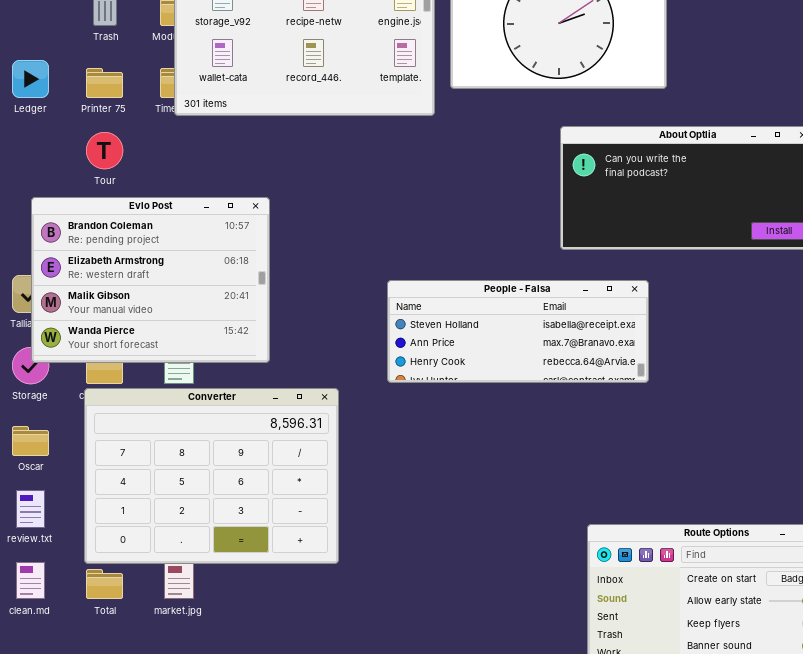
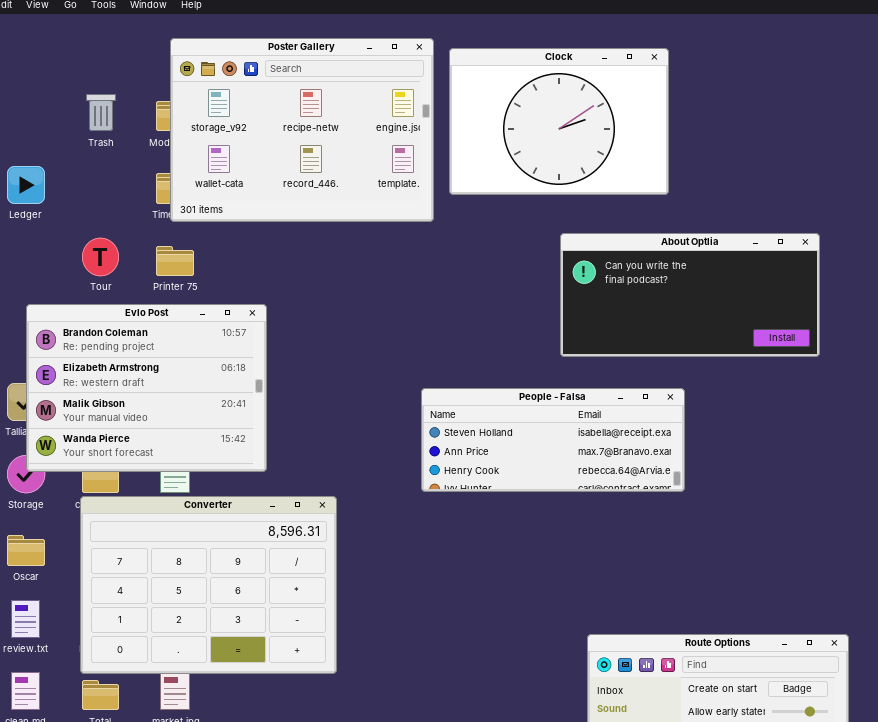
Printer 75: [86,68,123,98] -> [156,246,194,276], moved
People - Falsa: [387,280,649,383] -> [421,388,685,492], moved

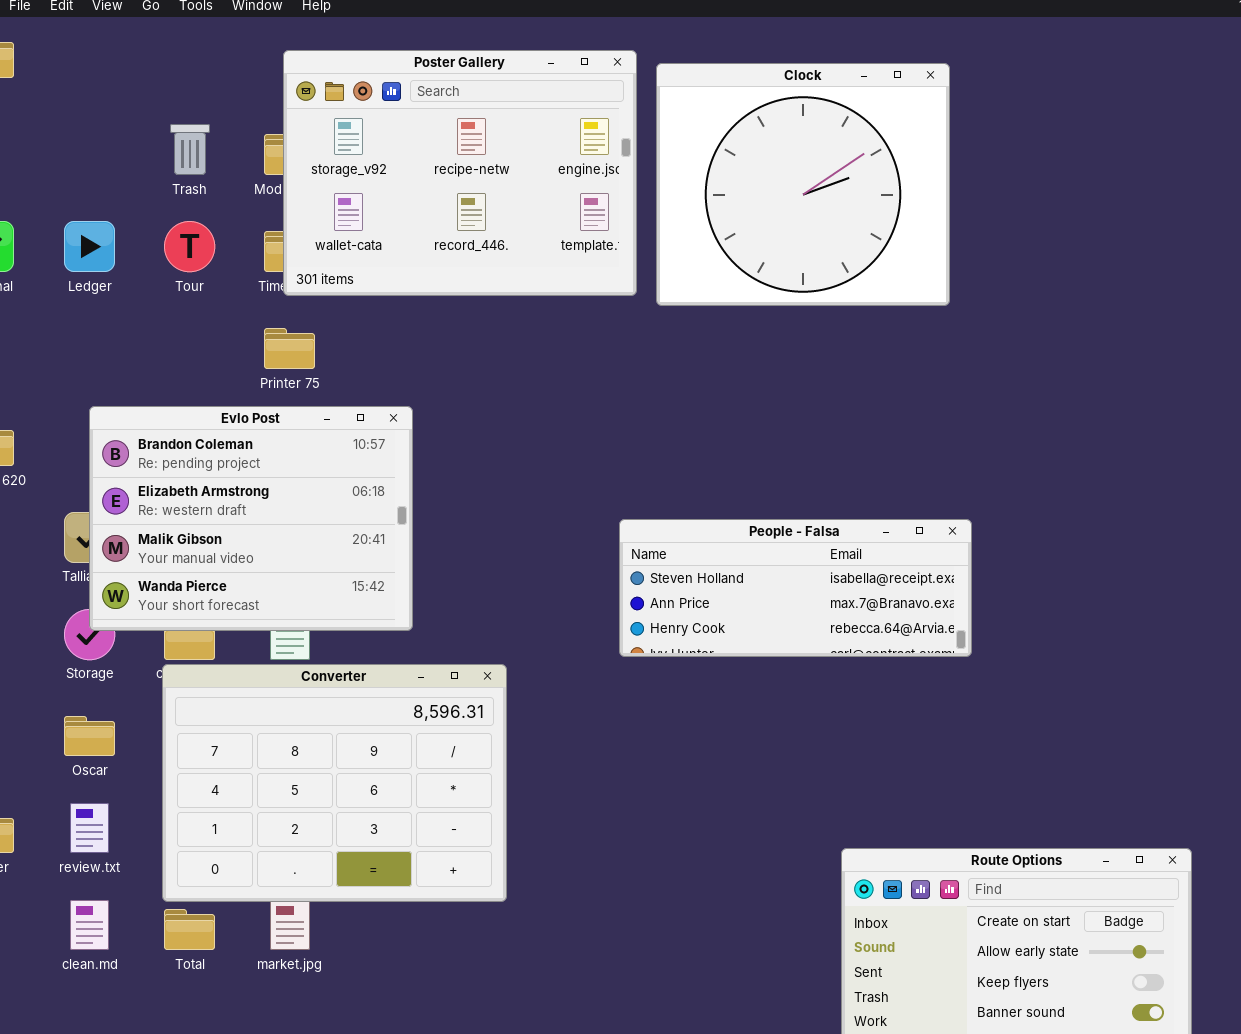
Clock: [449,48,669,195] -> [656,63,950,306], resized
About Optlia: [560,233,820,357] -> none, closed
Tour: [82,238,119,276] -> [164,221,215,272], moved

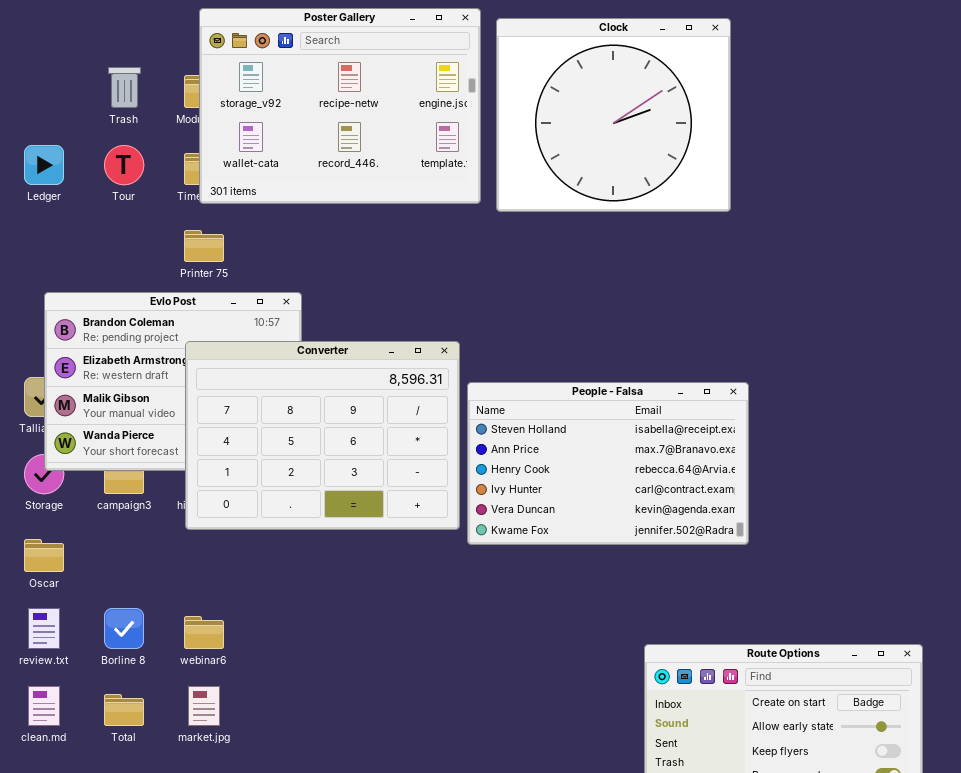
People - Falsa: [619,519,972,657] -> [467,382,749,545], resized
Converter: [162,664,507,902] -> [185,341,460,530], moved

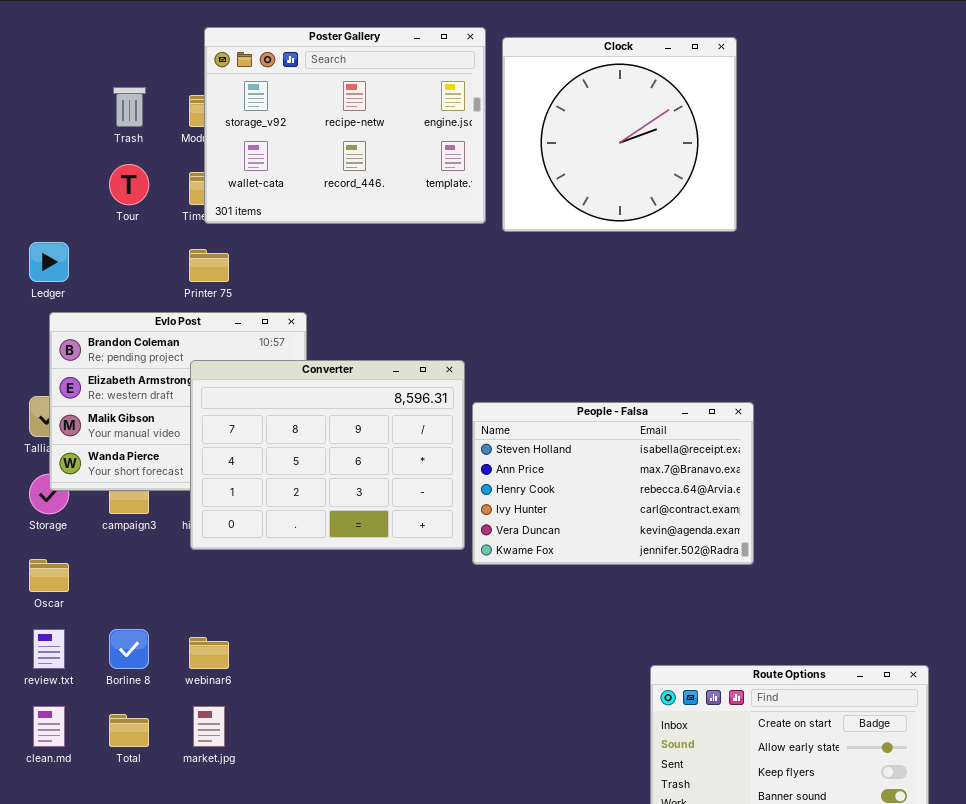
Ledger: [24,145,64,185] -> [29,242,69,282], moved

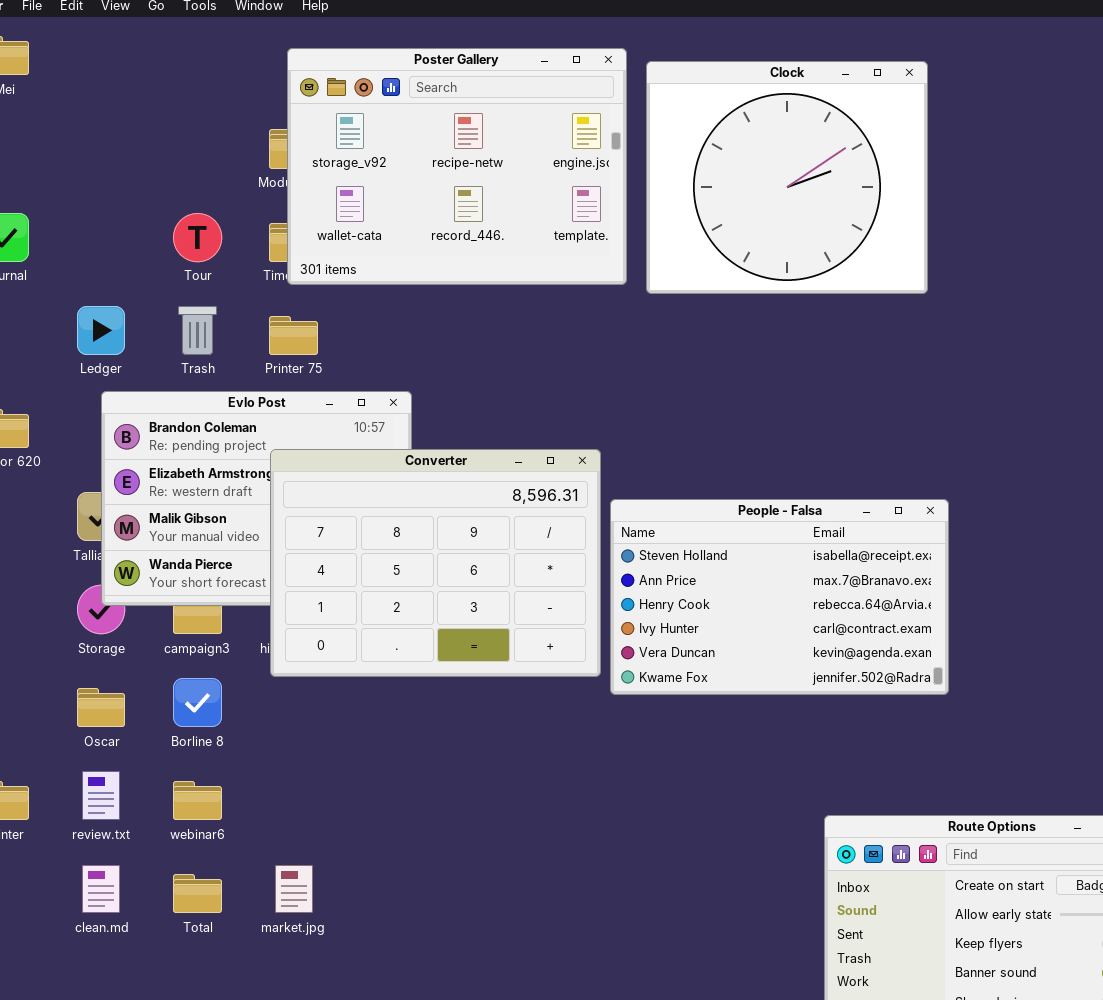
Trash: [113,87,146,127] -> [178,306,217,355], moved
Borline 8: [109,629,149,669] -> [173,678,222,727], moved
webinar6: [189,637,229,669] -> [173,781,222,820], moved

